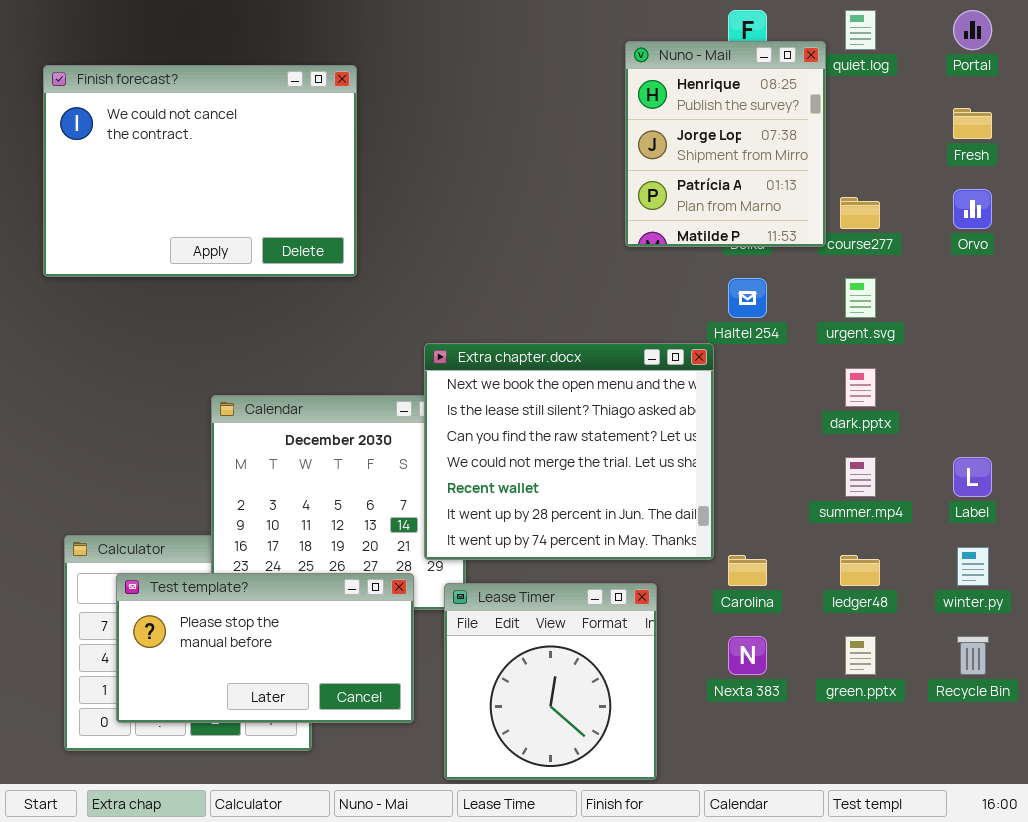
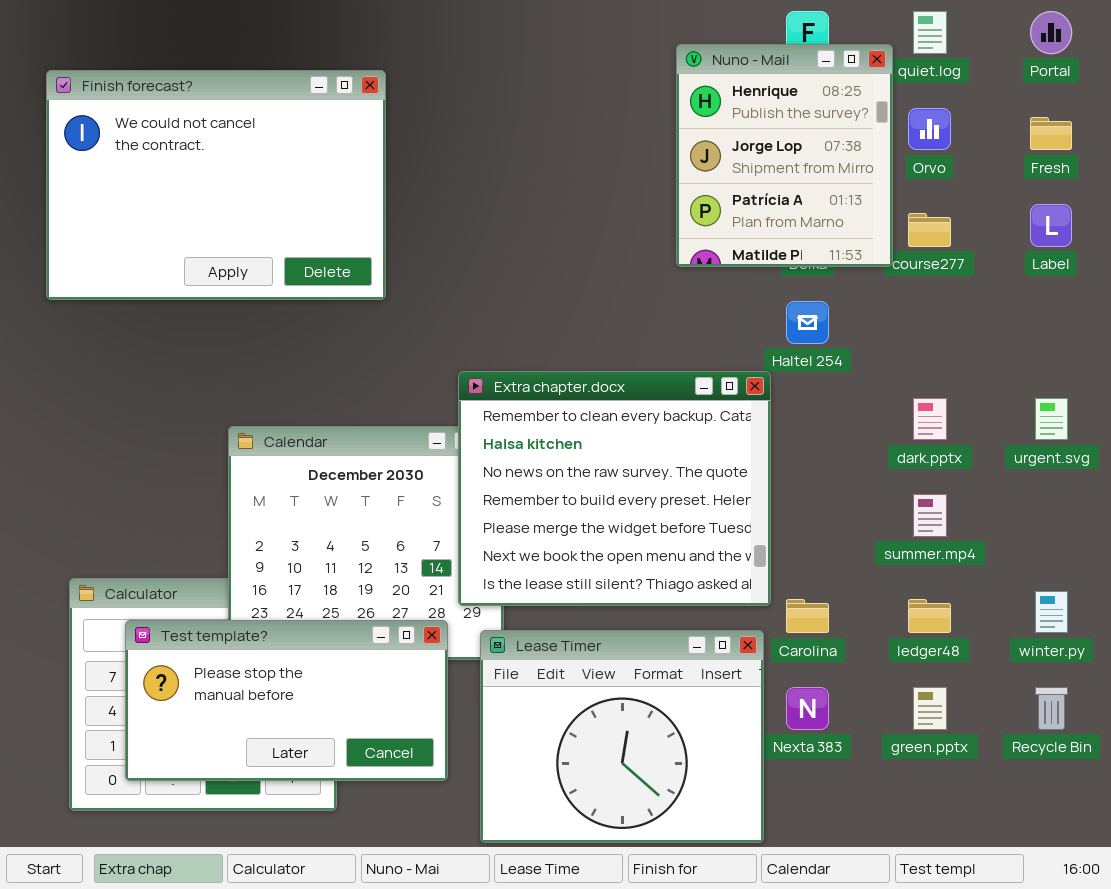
Orvo: [953,189,992,229] -> [908,108,951,150], moved
urgent.svg: [845,278,876,318] -> [1035,398,1068,440], moved
Extra chapter.docx: [424,343,714,560] -> [458,371,771,606], scrolled up 5 rows
Label: [953,457,992,497] -> [1030,204,1072,247], moved
Lease Timer: [444,583,657,780] -> [480,630,764,843], resized

